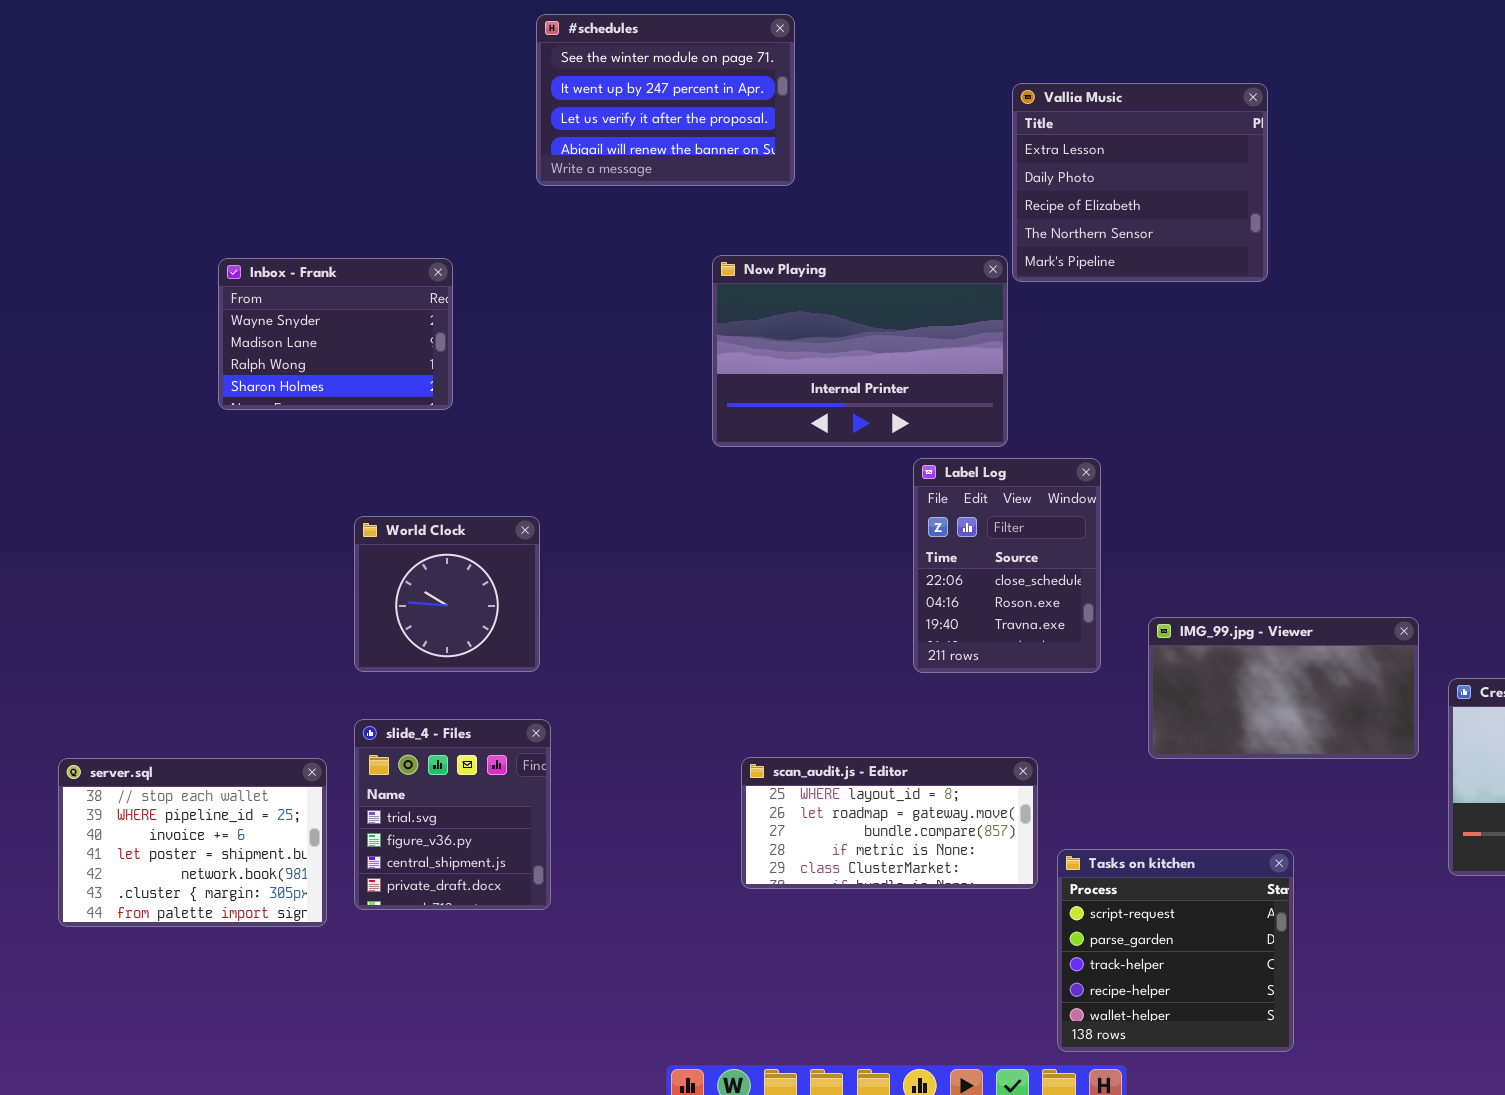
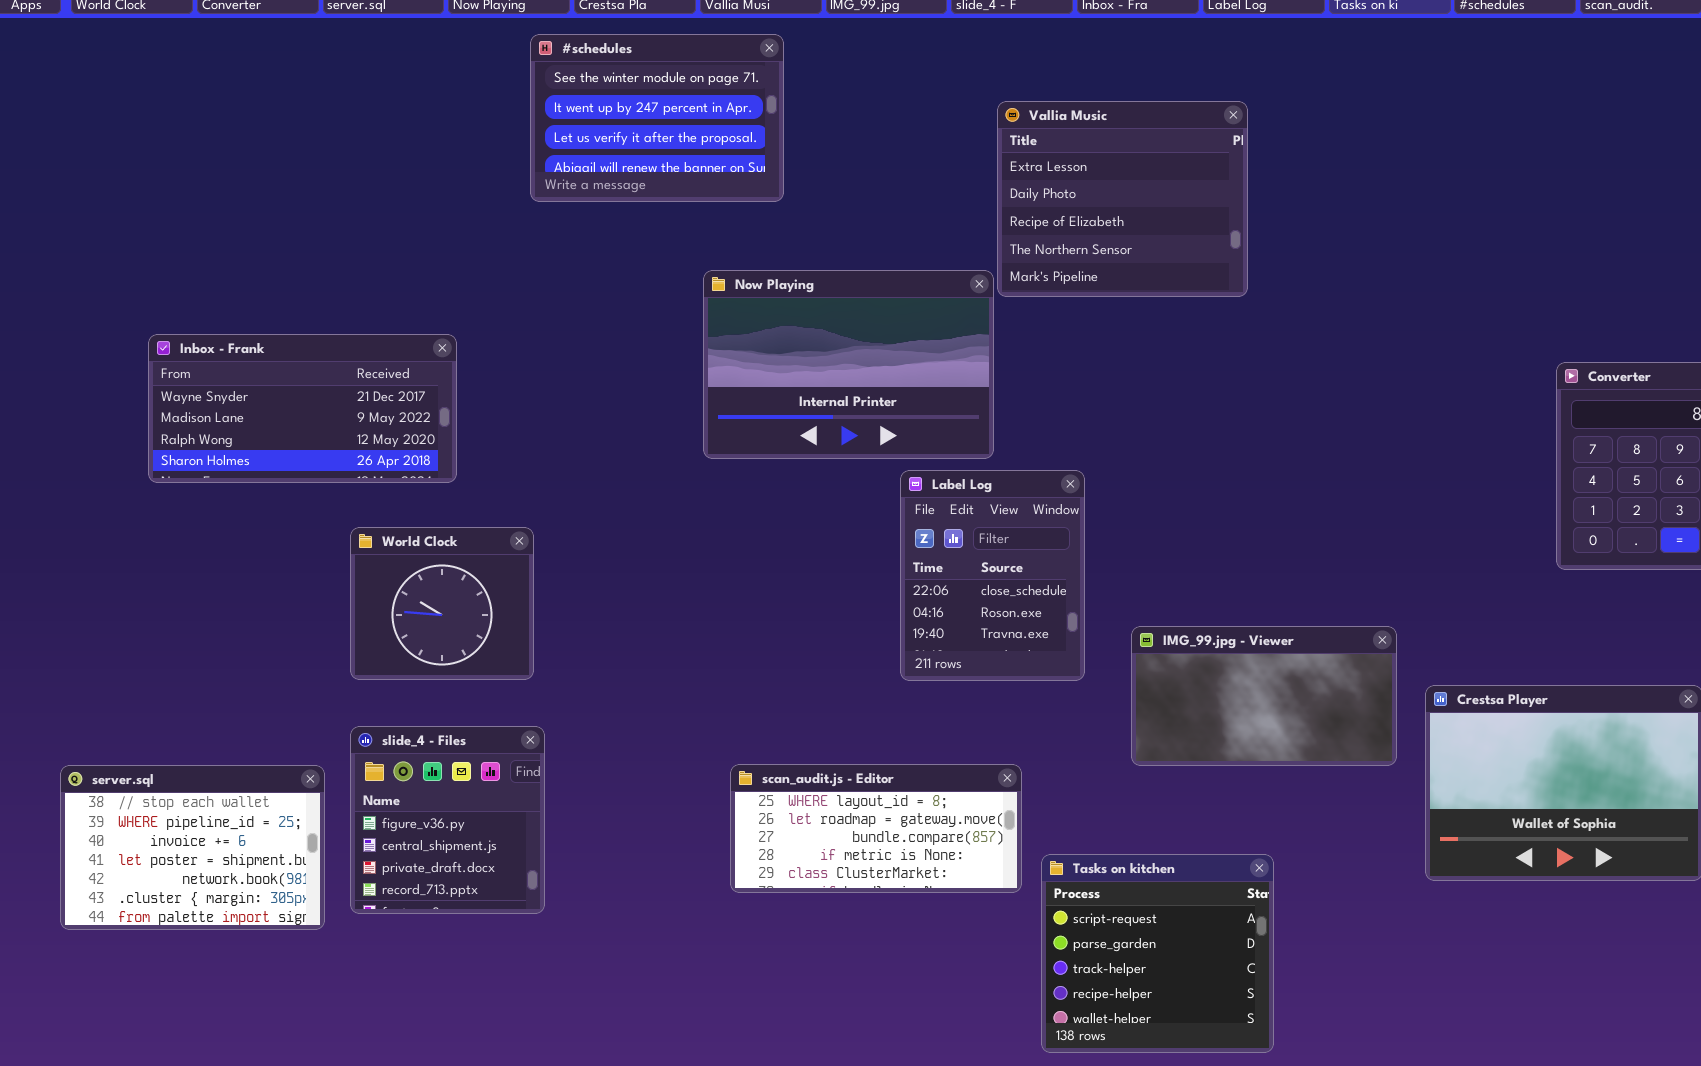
Inbox - Frank: [218,258,453,410] -> [148,334,457,483], moved, resized
slide_4 - Files: [354,719,551,910] -> [350,726,545,914], scrolled down 1 row

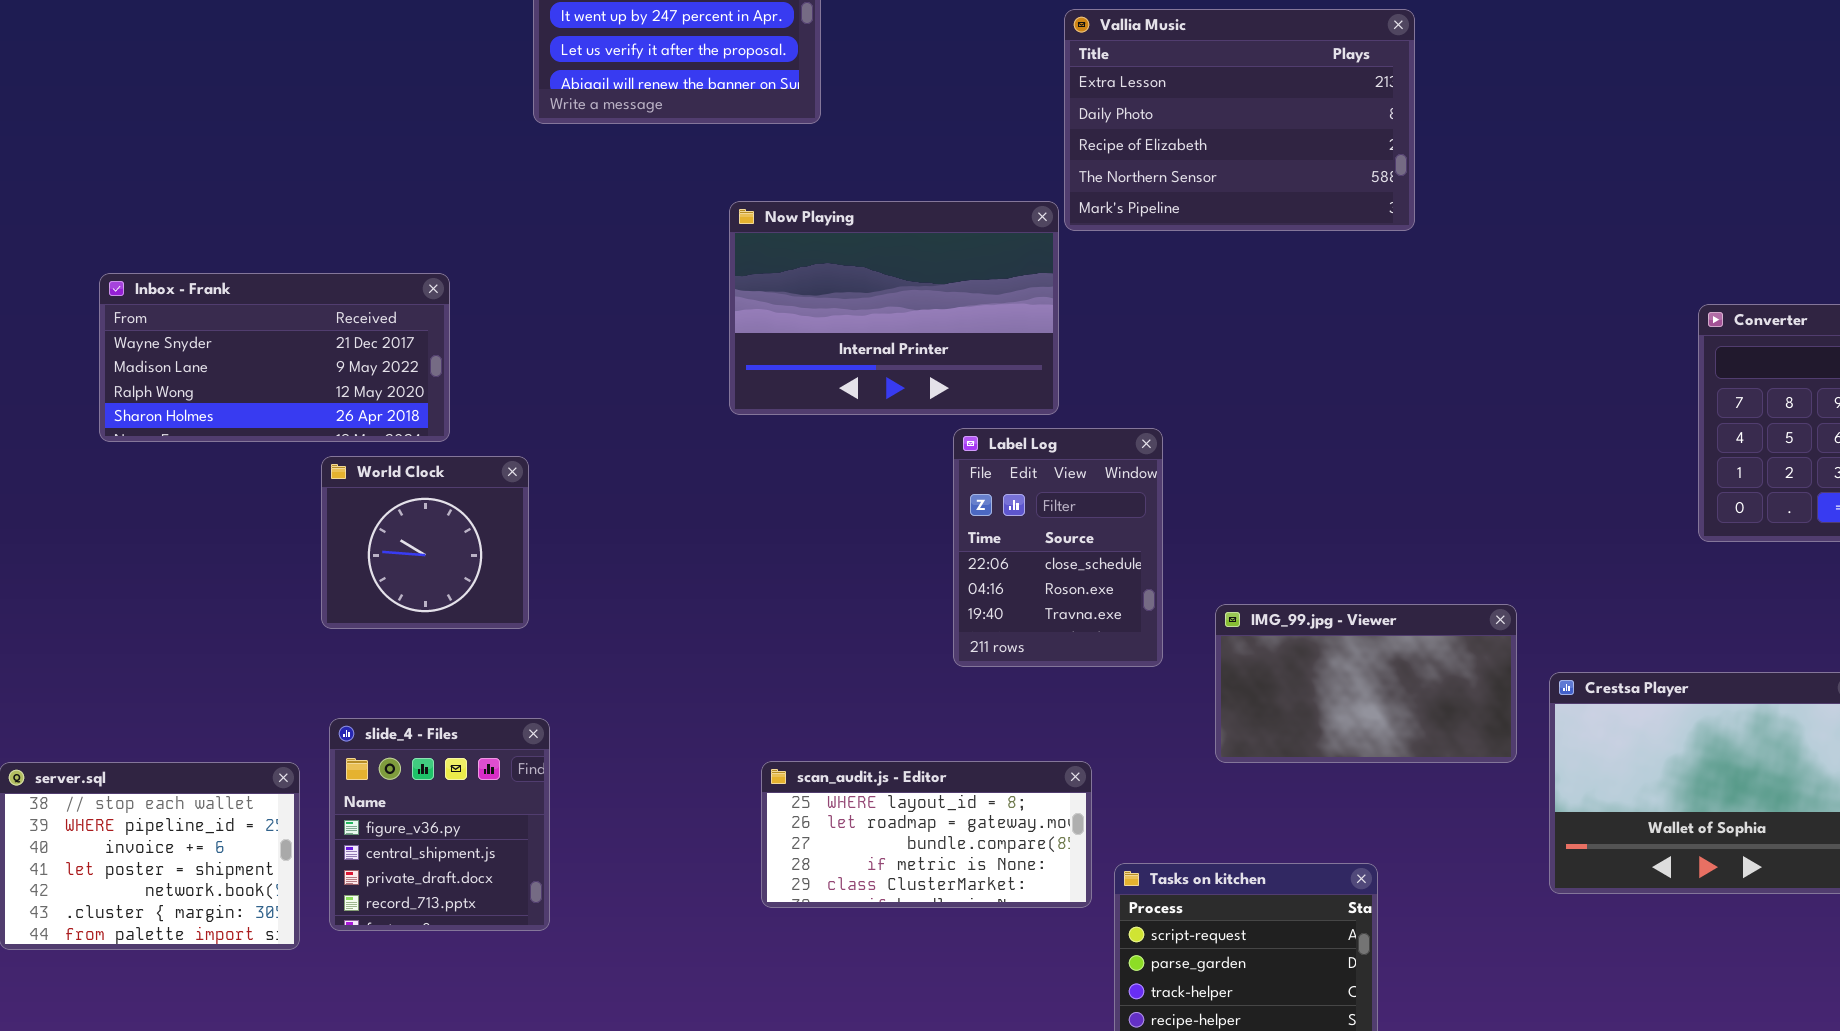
Vallia Music: [997,101,1248,297] -> [1064,9,1415,231], resized
World Clock: [350,527,534,680] -> [321,456,529,629], moved

